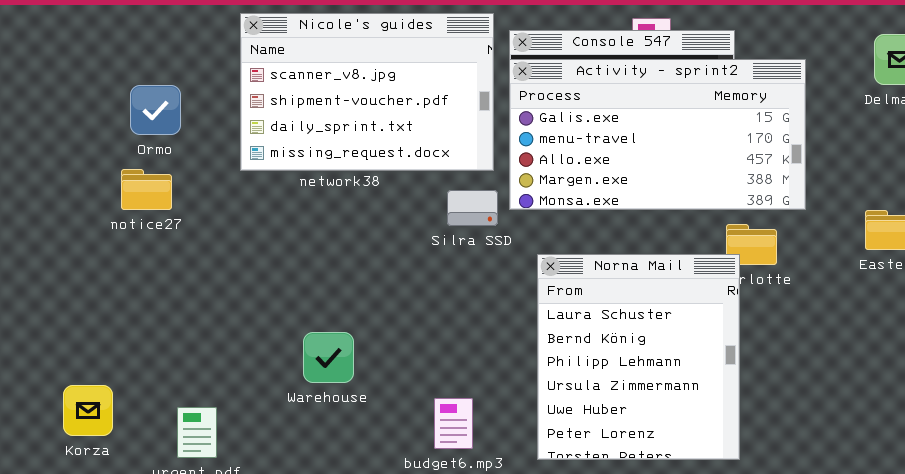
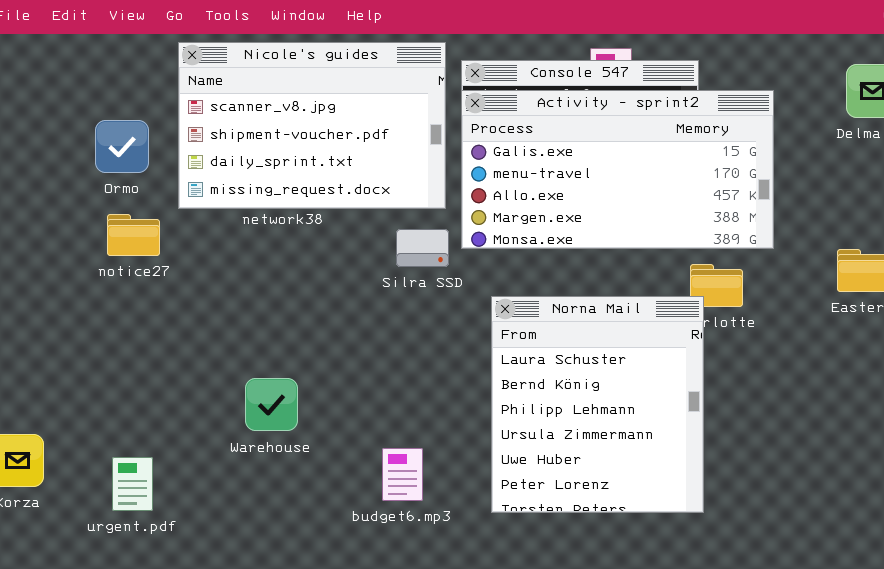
Ormo: [130,85,181,135] -> [95,120,149,173], moved
notice27: [121,169,172,210] -> [107,214,160,256], moved

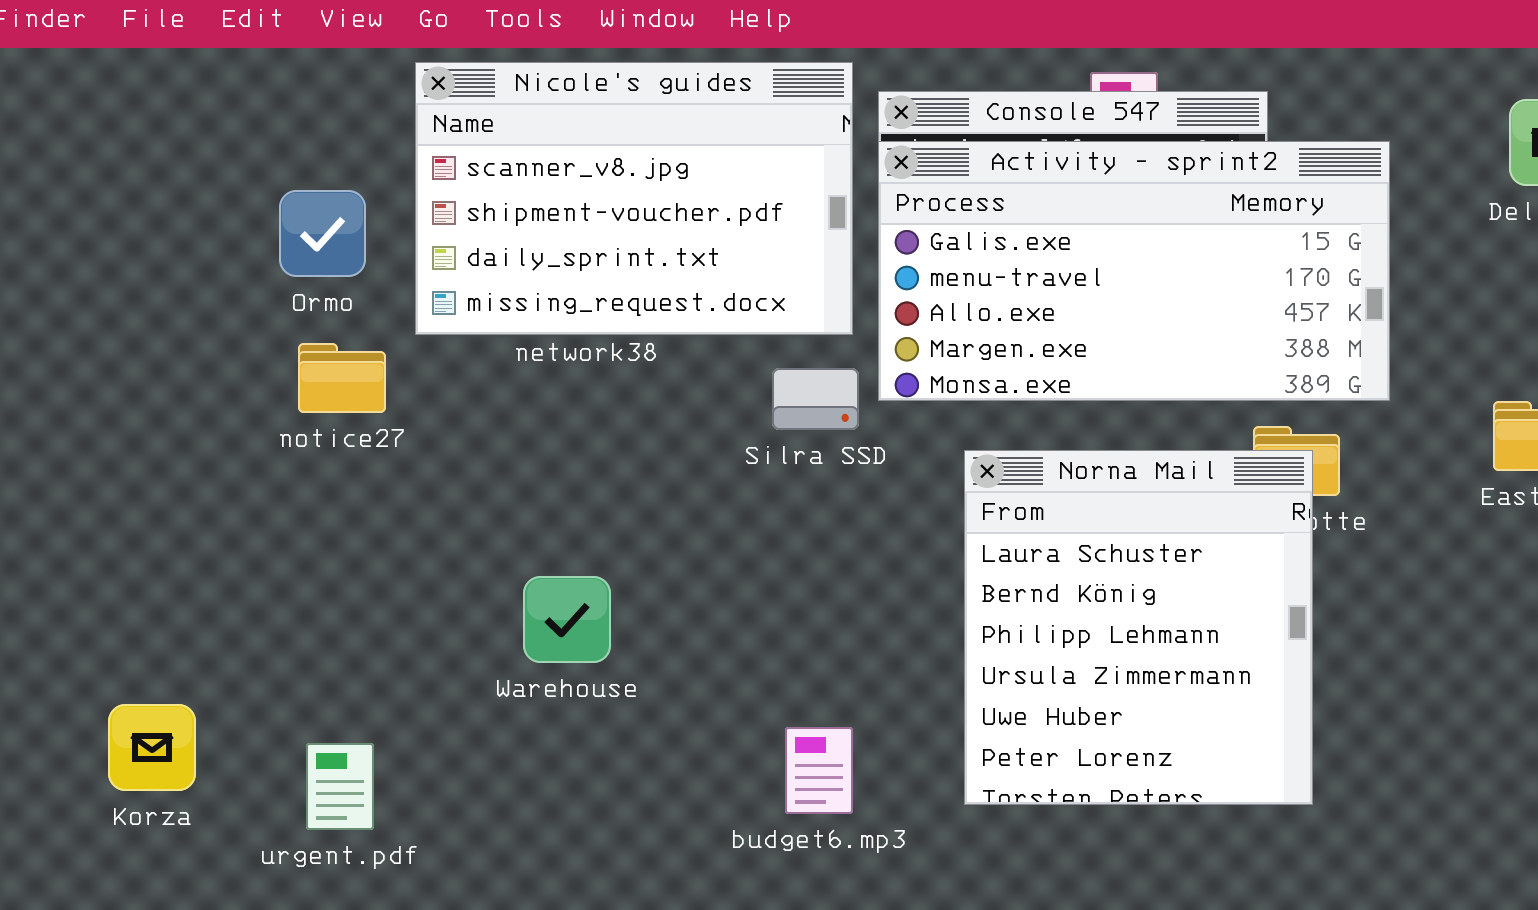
Norna Mail: [491,296,704,513] -> [964,450,1313,805], moved
Warehouse: [245,378,298,431] -> [523,576,611,663], moved
budget6.mp3: [382,448,423,501] -> [785,727,853,814], moved

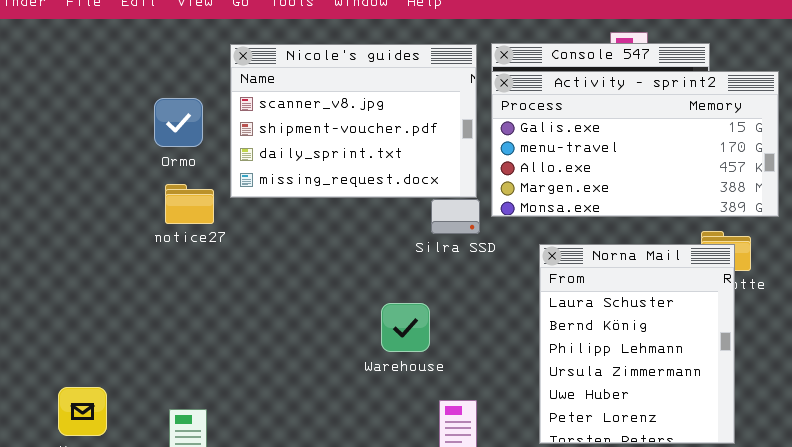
Nicole's guides: [415,62,853,335] -> [230,44,477,198], moved
Warehouse: [523,576,611,663] -> [381,303,430,352], moved

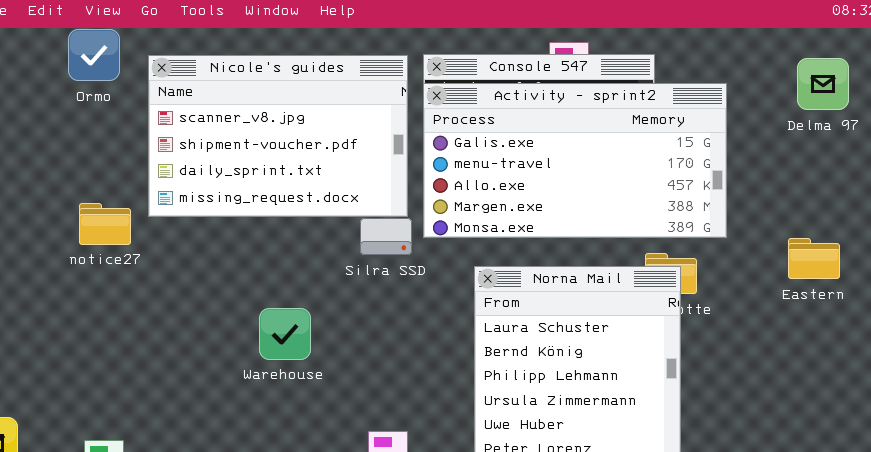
Ormo: [154,98,203,147] -> [68,29,120,81], moved
Warehouse: [381,303,430,352] -> [259,308,311,360], moved

